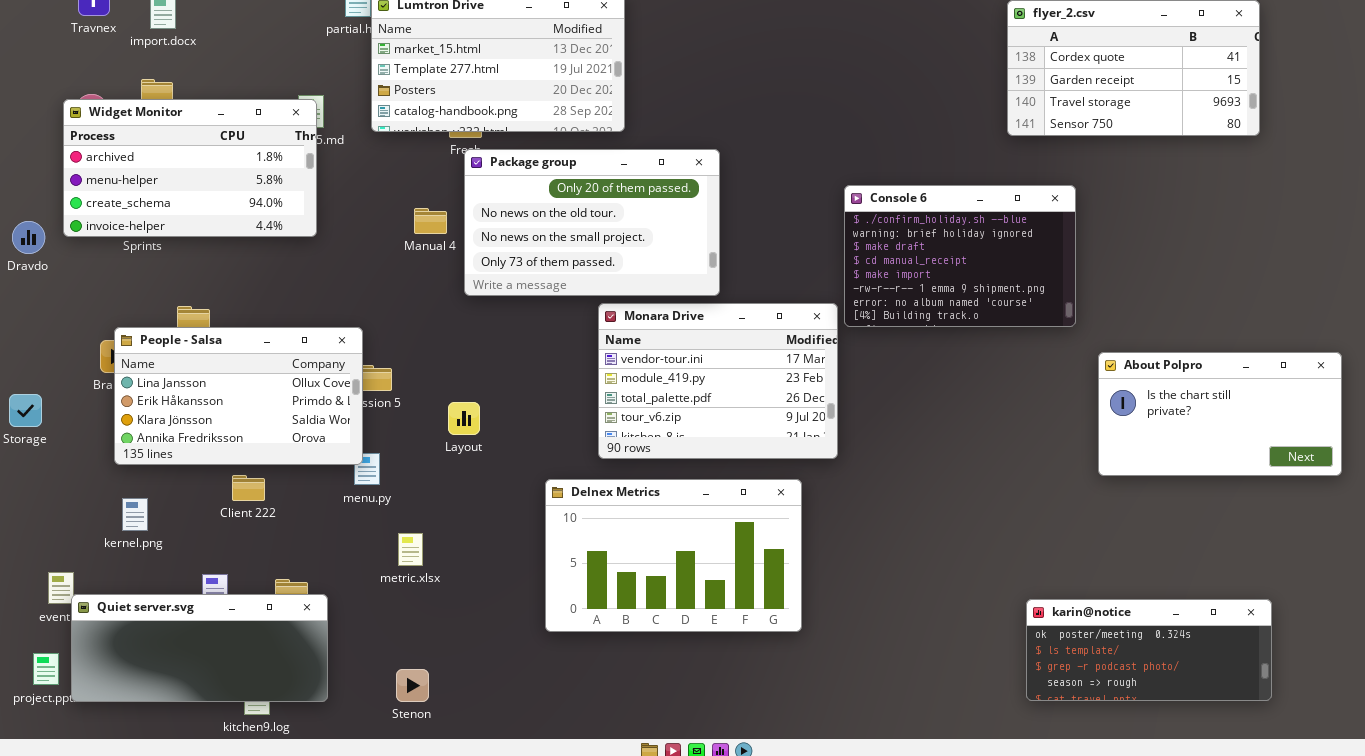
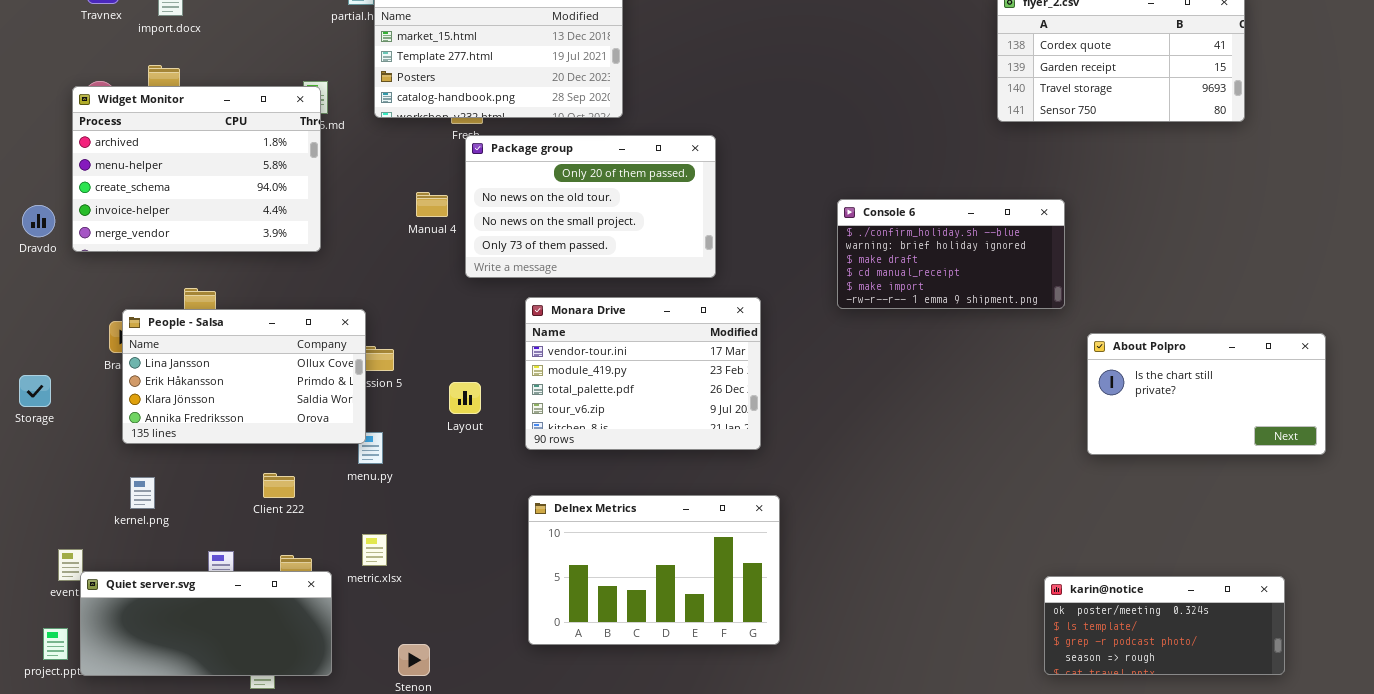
Widget Monitor: [63,99,317,237] -> [72,86,321,252], resized
Console 6: [844,185,1076,327] -> [837,199,1065,309], resized
Monara Drive: [598,303,838,459] -> [525,297,761,450], moved
Client 222: [232,475,265,501] -> [263,473,295,498], moved
Delnex Metrics: [545,479,802,632] -> [528,495,780,645], moved
metric.xlsx: [398,533,423,566] -> [362,534,387,566], moved
karin@notice: [1026,599,1272,701] -> [1044,576,1285,675], moved

